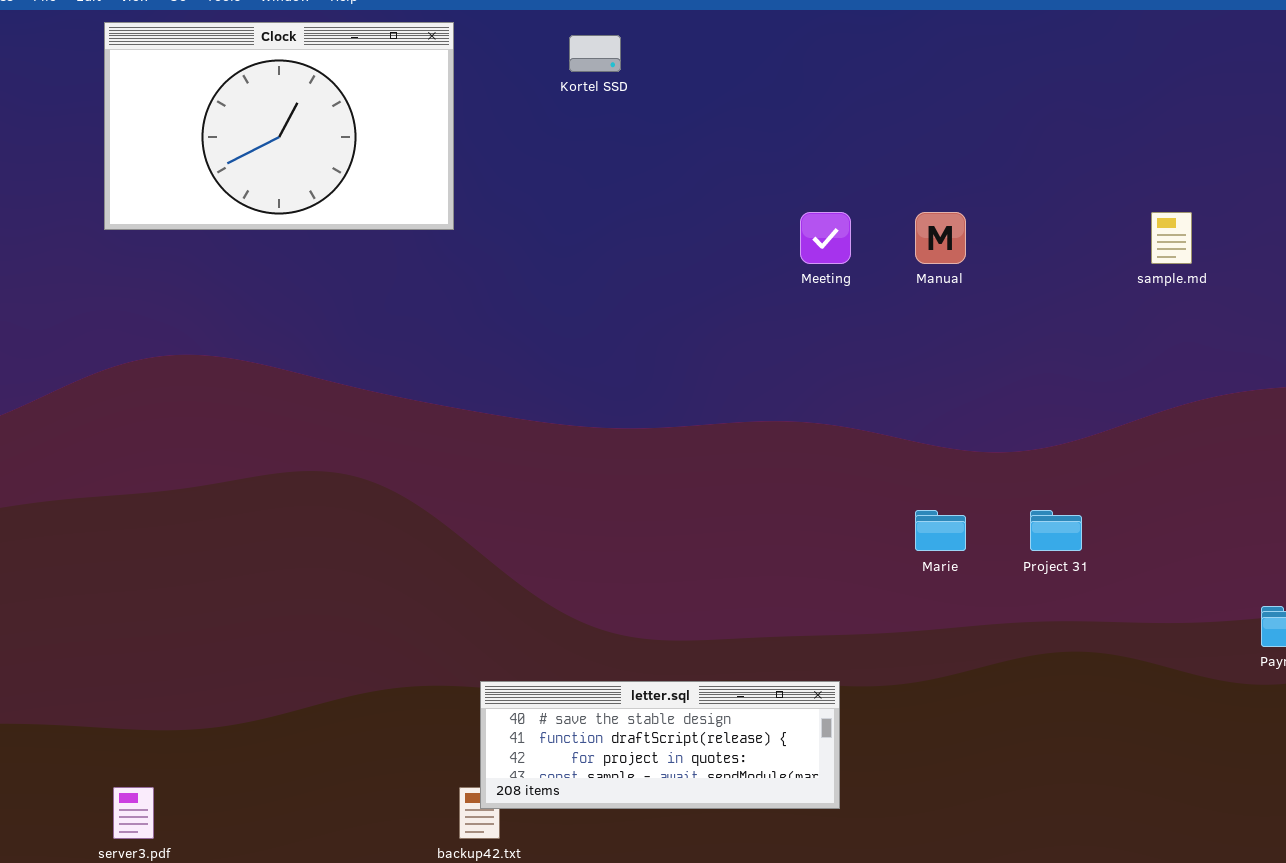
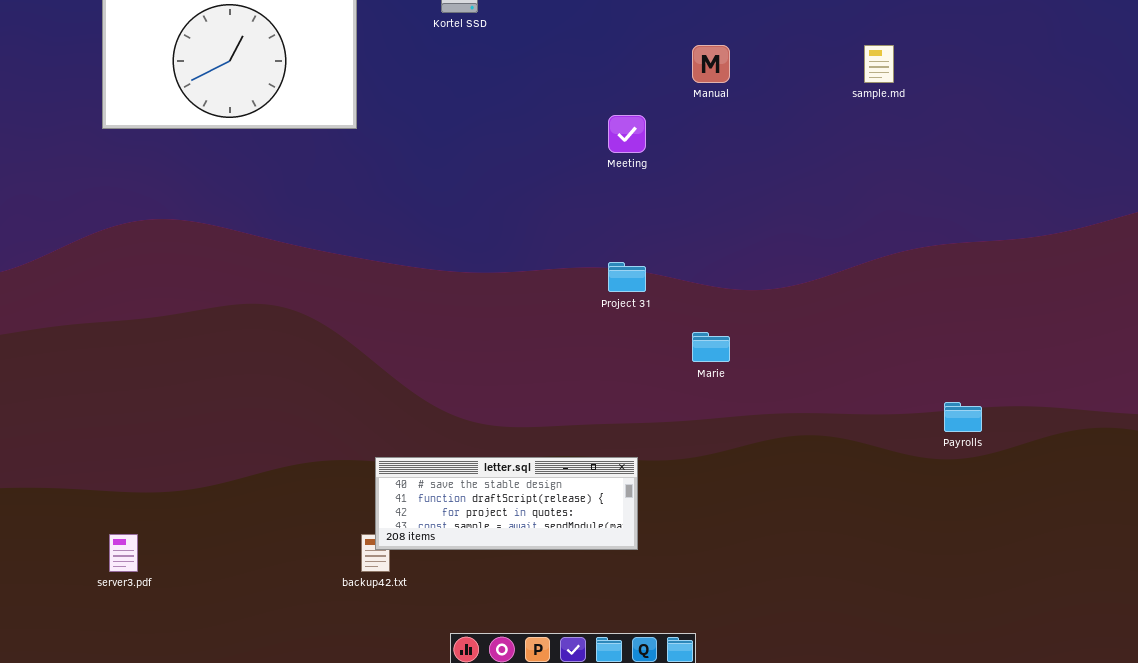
Manual: [915,212,966,264] -> [692,45,730,83], moved
sample.md: [1151,212,1192,264] -> [864,45,894,83], moved
Project 31: [1030,510,1082,551] -> [608,262,646,292], moved

